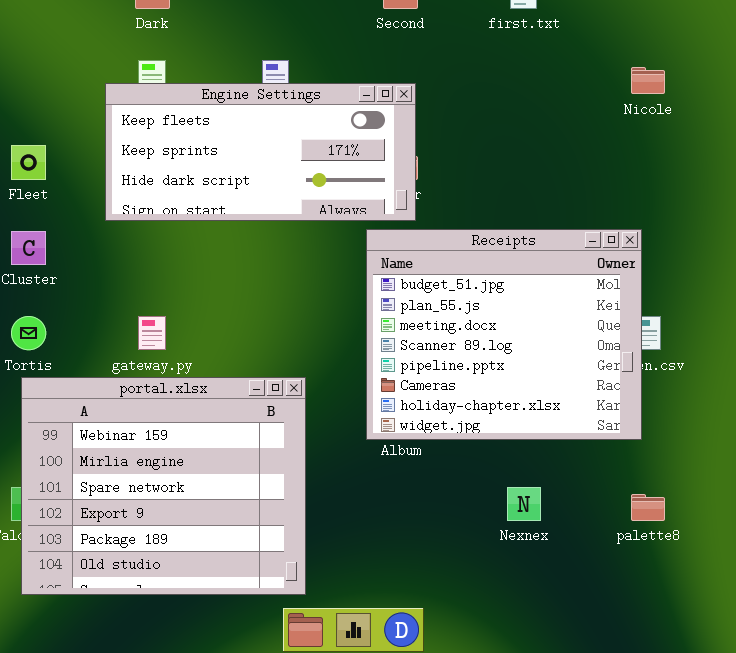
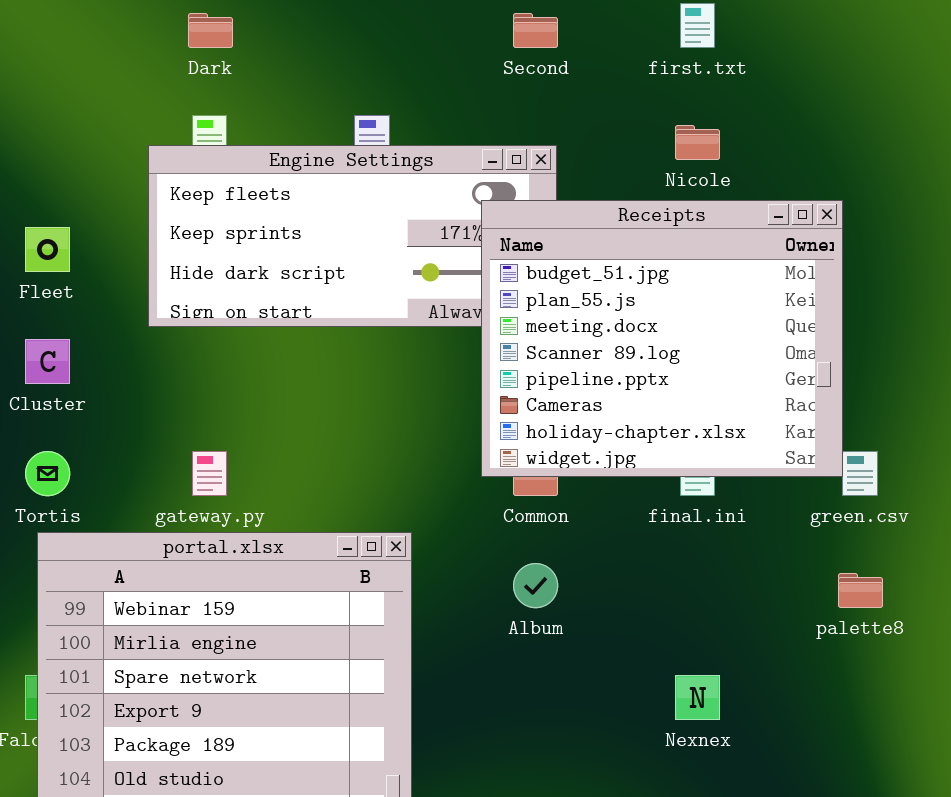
Nicole: [631,67,665,94] -> [675,125,720,160], moved
Receipts: [366,229,642,440] -> [481,200,843,477], moved
palette8: [631,494,665,521] -> [838,573,883,608], moved

